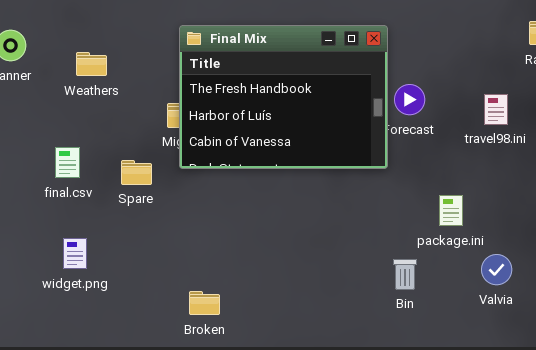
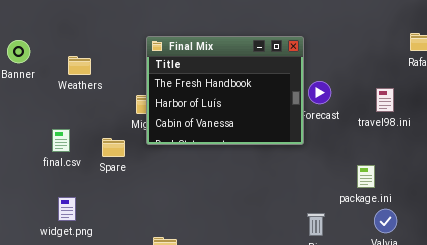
package.ini: [439,195,463,226] -> [357,165,375,188], moved

